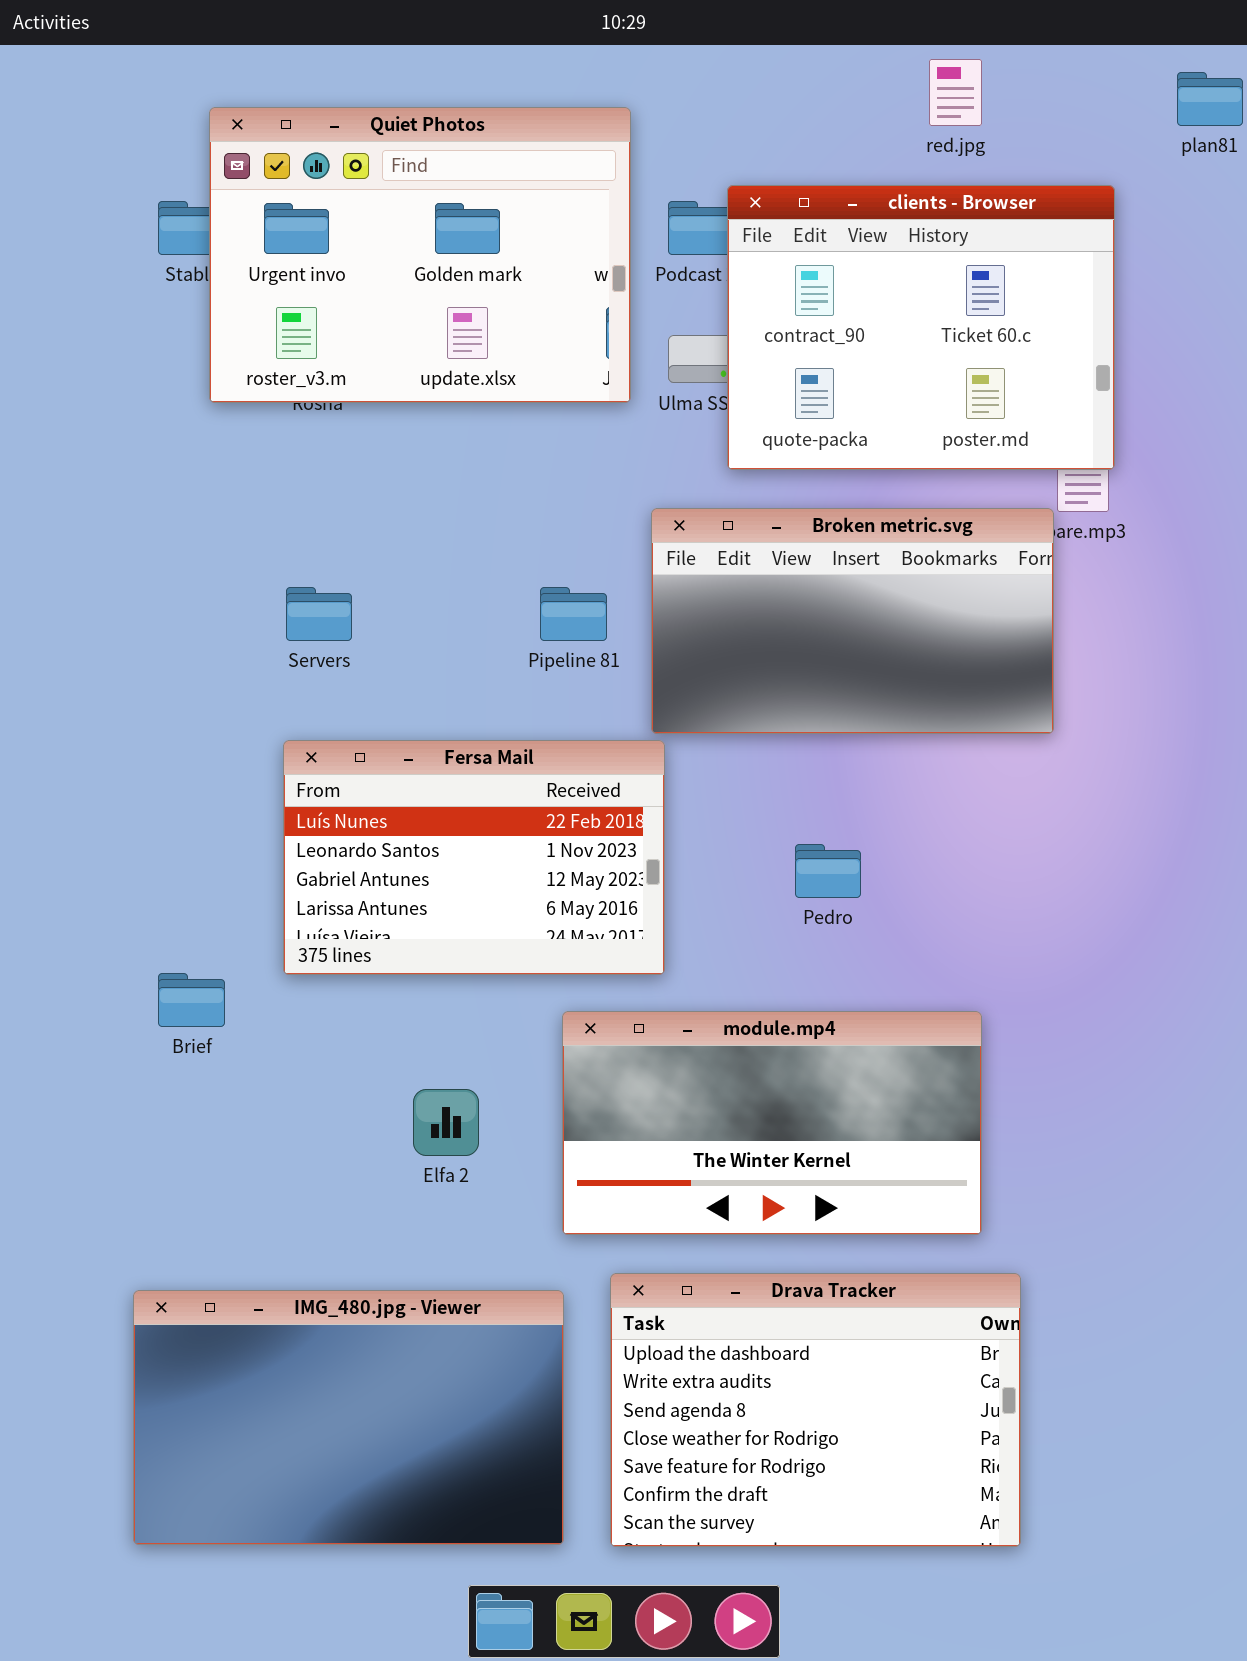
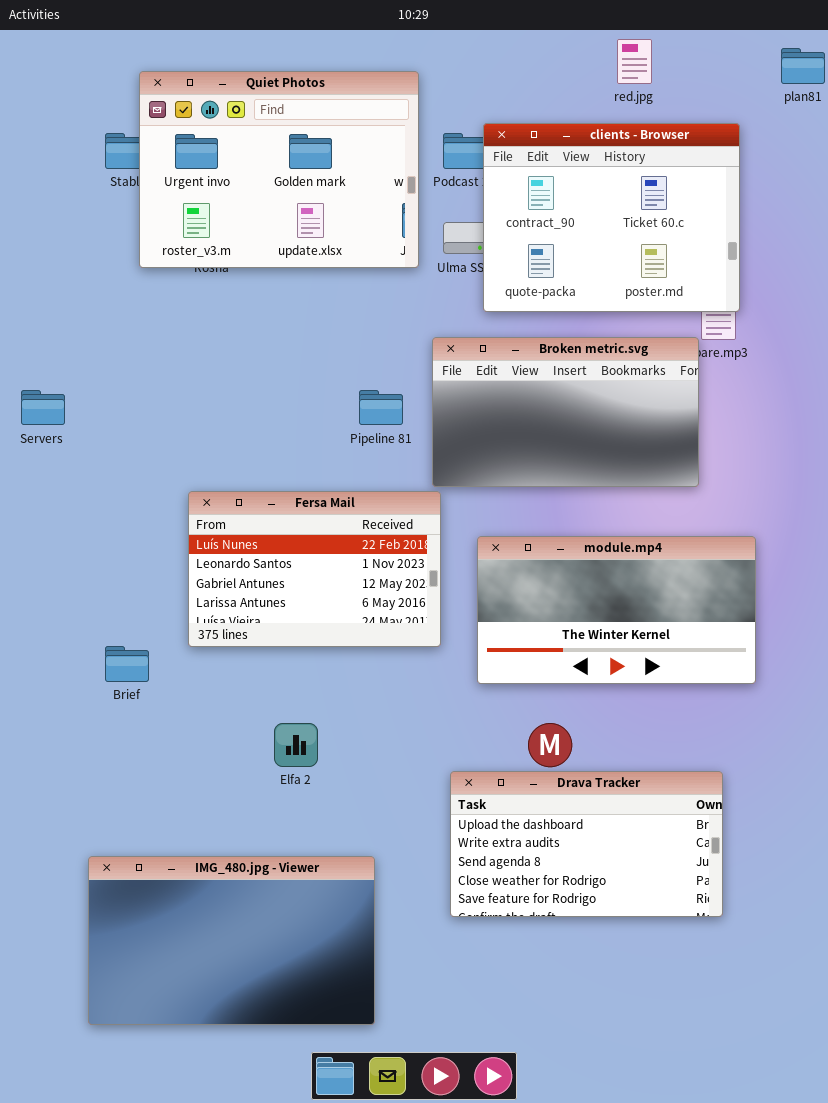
Servers: [286,587,352,641] -> [21,390,65,425], moved
module.mp4: [562,1011,982,1235] -> [477,536,756,684], moved
Drava Tracker: [610,1273,1021,1547] -> [450,771,723,917], moved, resized

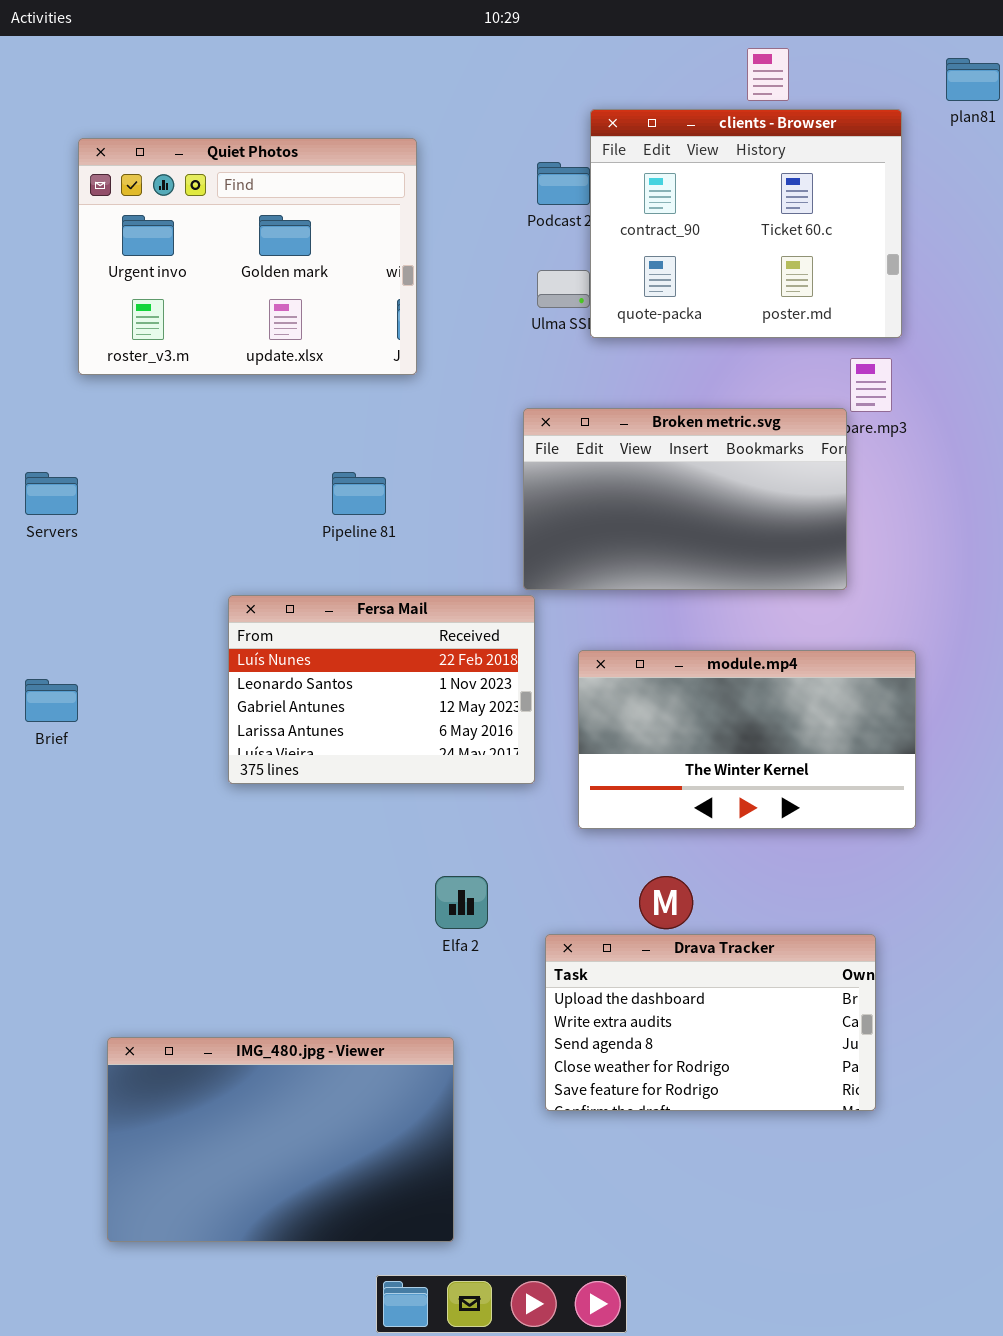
Quiet Photos: [139,71,419,268] -> [78,138,417,375], moved
clients - Browser: [483,123,740,312] -> [590,109,902,338], moved
Pipeline 81: [359,390,403,425] -> [332,472,386,515], moved
Brief: [105,646,149,682] -> [25,679,78,722], moved
Elfa 2: [274,723,318,767] -> [435,876,488,929], moved

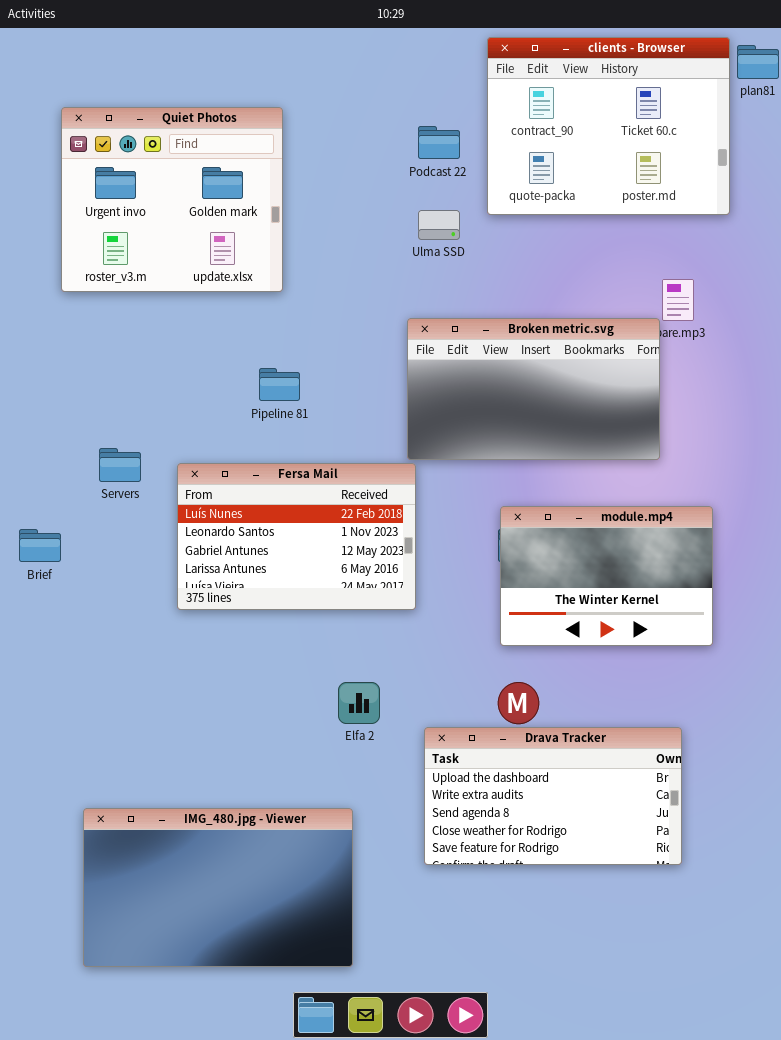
clients - Browser: [590,109,902,338] -> [487,37,730,215], moved
Quiet Photos: [78,138,417,375] -> [61,107,283,292], resized
Servers: [25,472,78,515] -> [99,448,141,482], moved
module.mp4: [578,650,916,829] -> [500,506,713,646], resized

